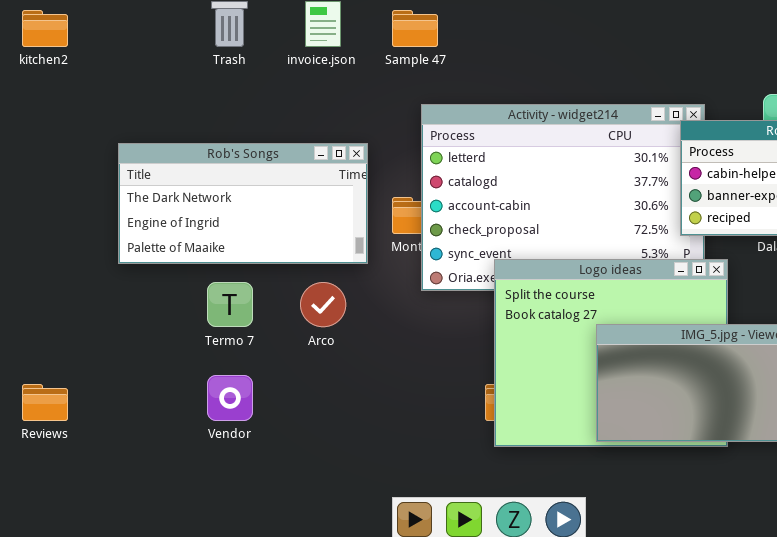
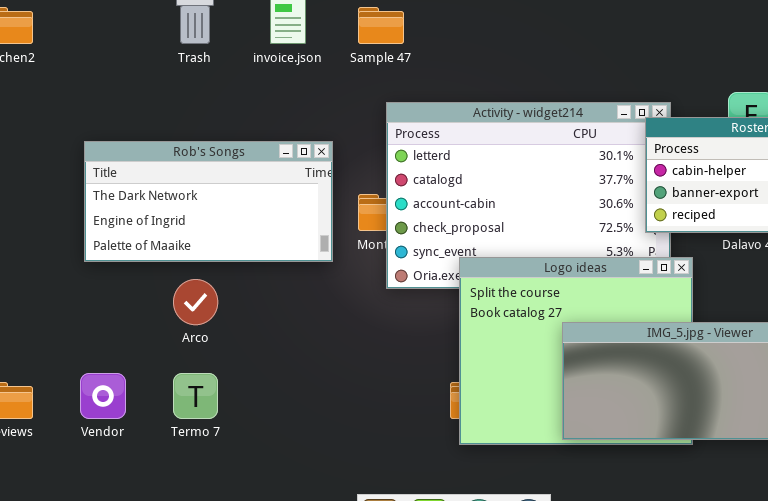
Termo 7: [207,282,253,327] -> [173,373,218,419], moved
Arco: [300,282,346,327] -> [173,279,218,325], moved
Vendor: [207,375,253,421] -> [80,373,126,419], moved

